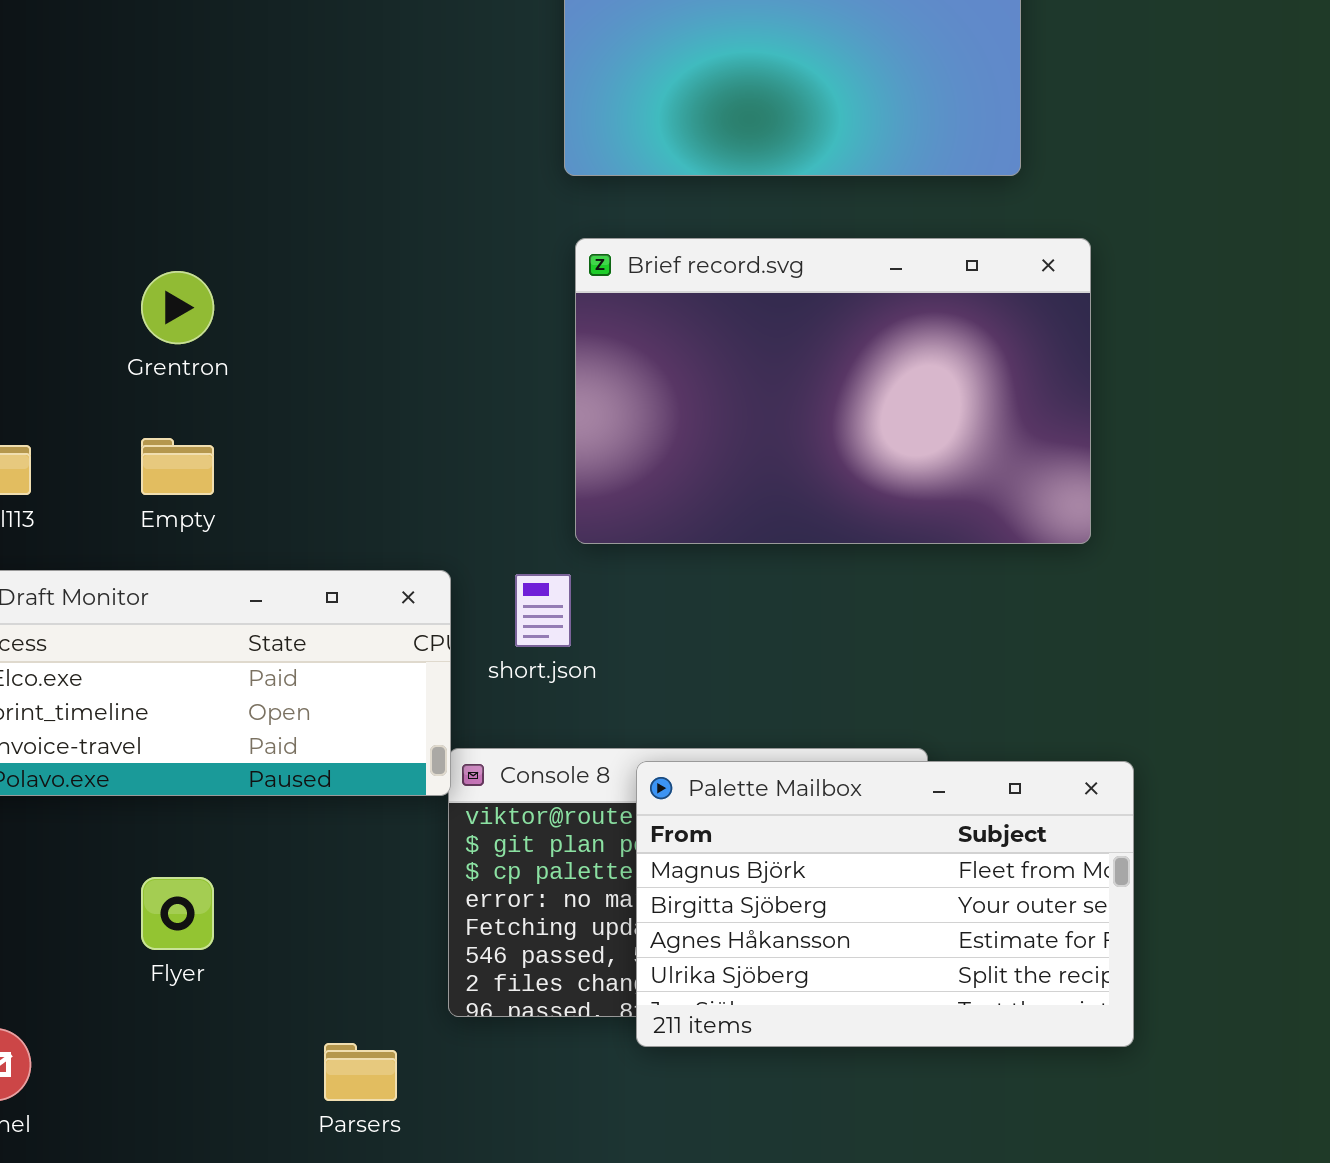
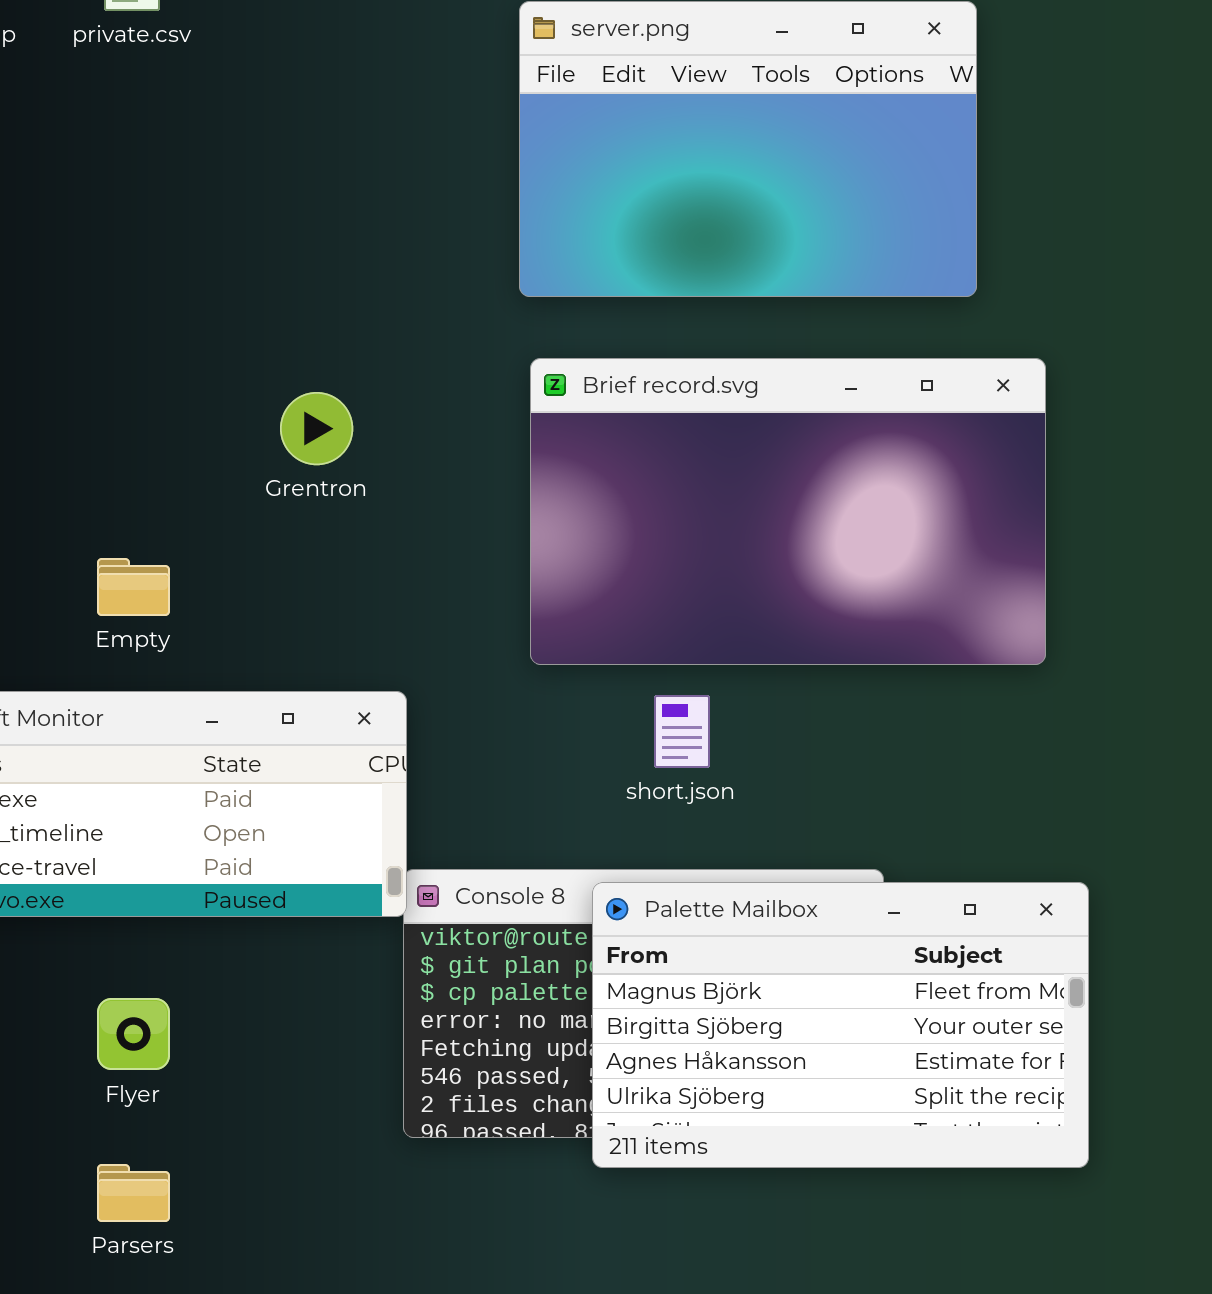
Grentron: [141,271,214,344] -> [280,392,353,465], moved
short.json: [515,574,571,647] -> [654,695,710,768], moved
Parsers: [324,1043,397,1101] -> [97,1164,170,1222], moved

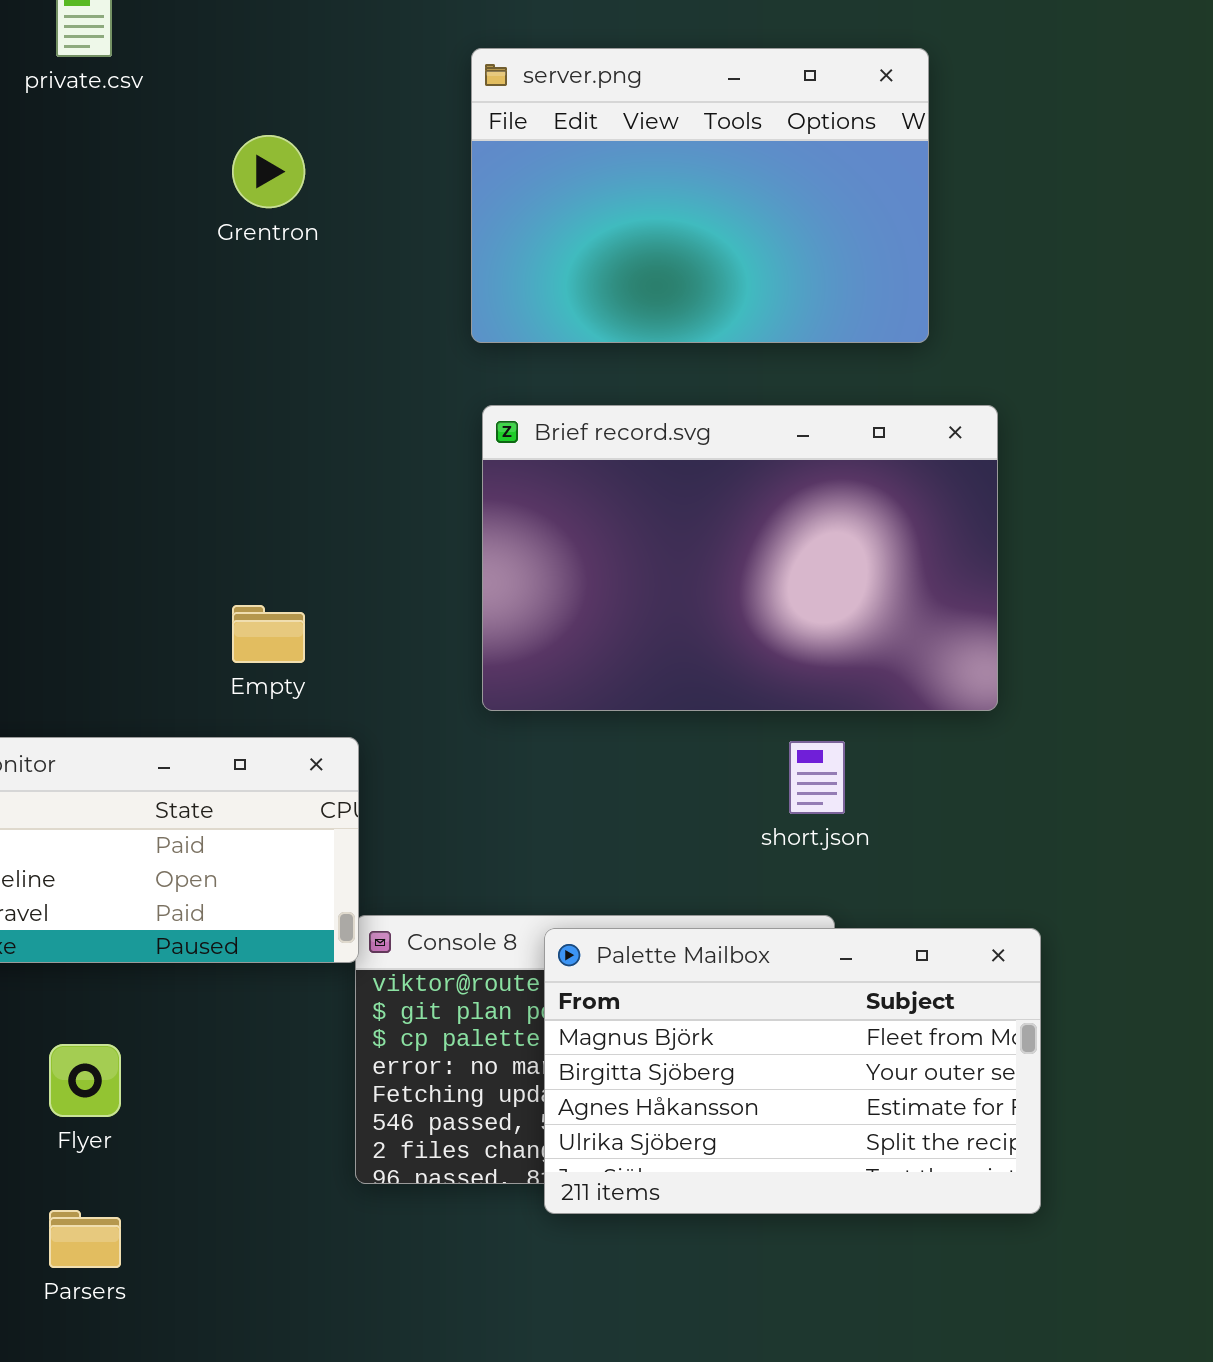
Grentron: [280,392,353,465] -> [232,135,305,208], moved
Empty: [97,558,170,616] -> [232,605,305,663], moved
short.json: [654,695,710,768] -> [789,741,845,814], moved

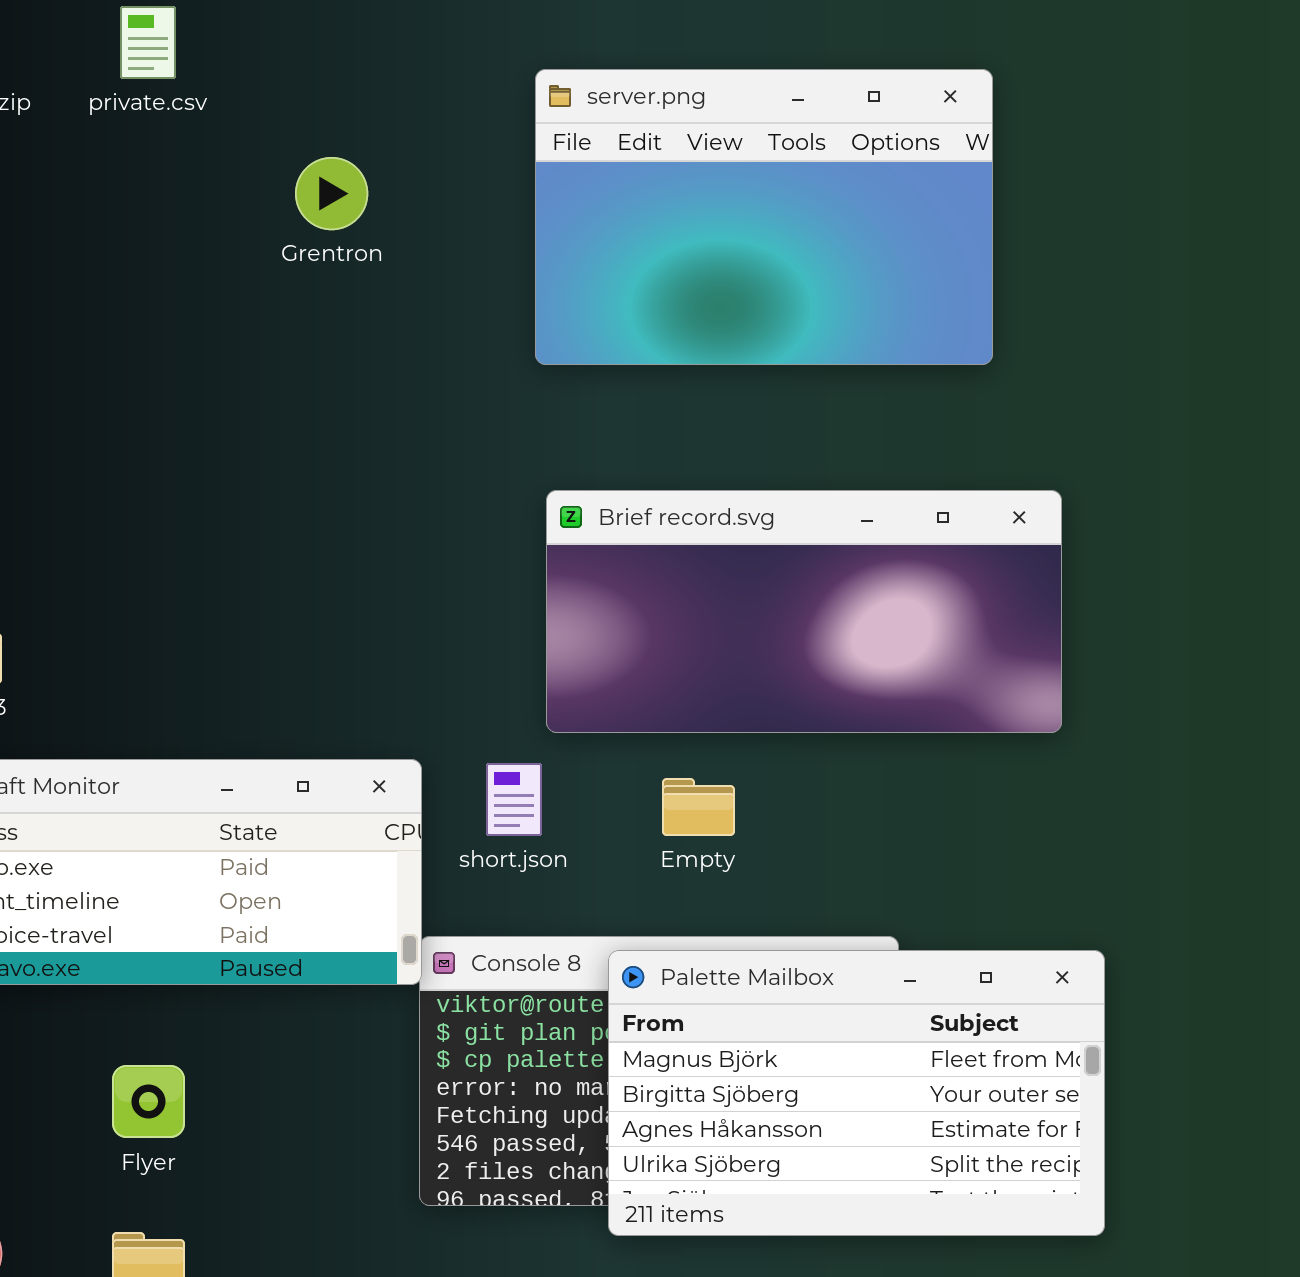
Brief record.svg: [482,405,998,711] -> [546,490,1062,733], resized
Empty: [232,605,305,663] -> [662,778,735,836], moved
short.json: [789,741,845,814] -> [486,763,542,836], moved

